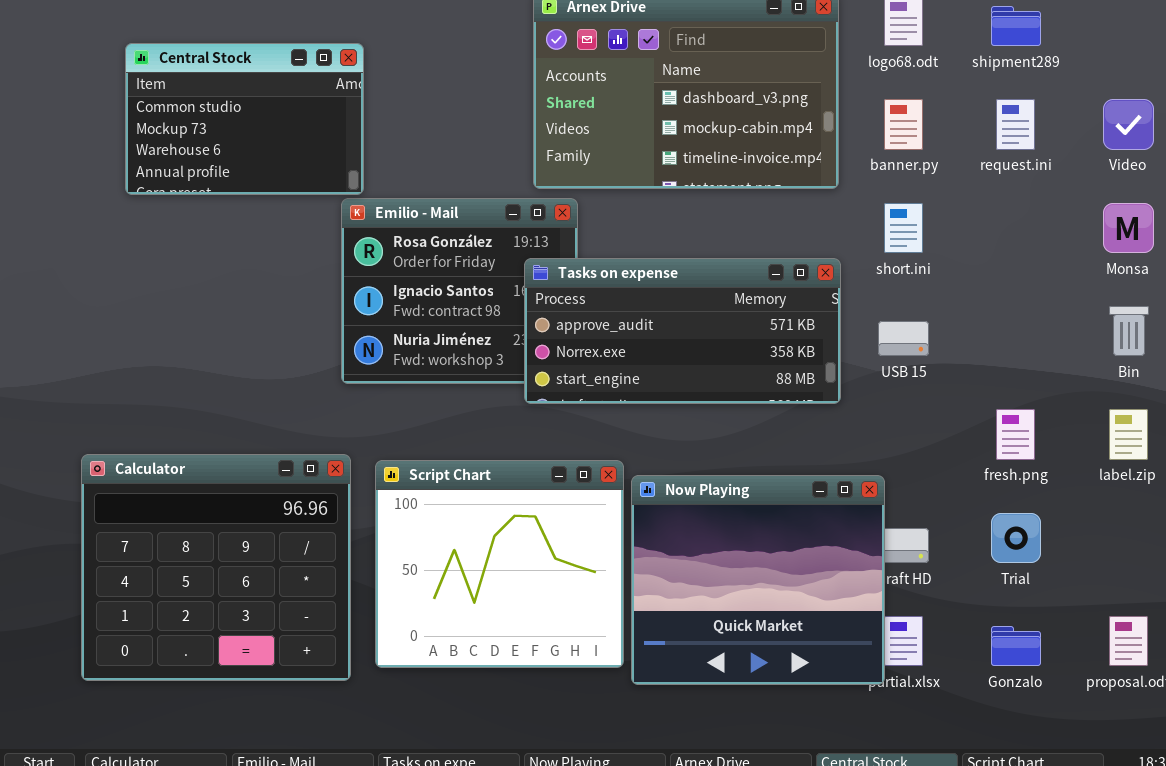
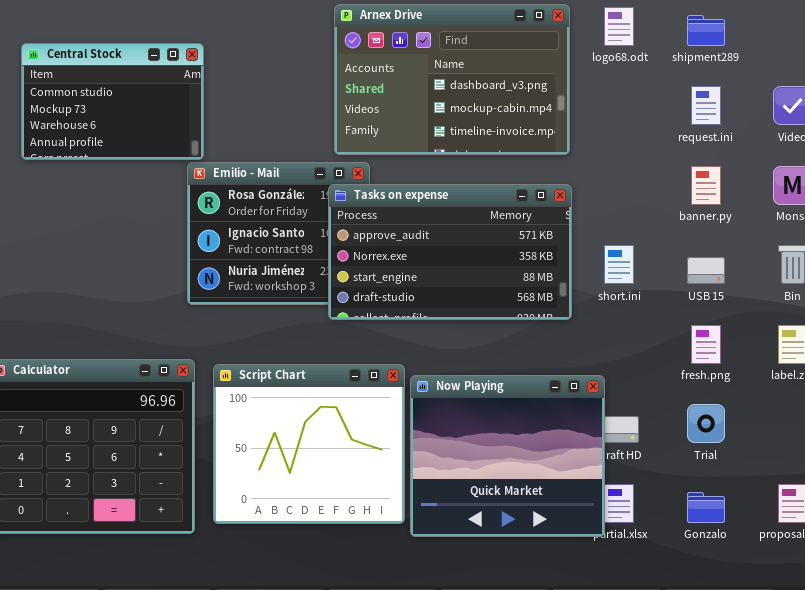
banner.py: [884,99,923,150] -> [691,166,721,205], moved
short.ini: [884,203,923,253] -> [604,245,634,284], moved
Tasks on expense: [524,258,841,404] -> [328,184,572,320], resized
USB 15: [878,321,929,356] -> [687,257,725,284], moved

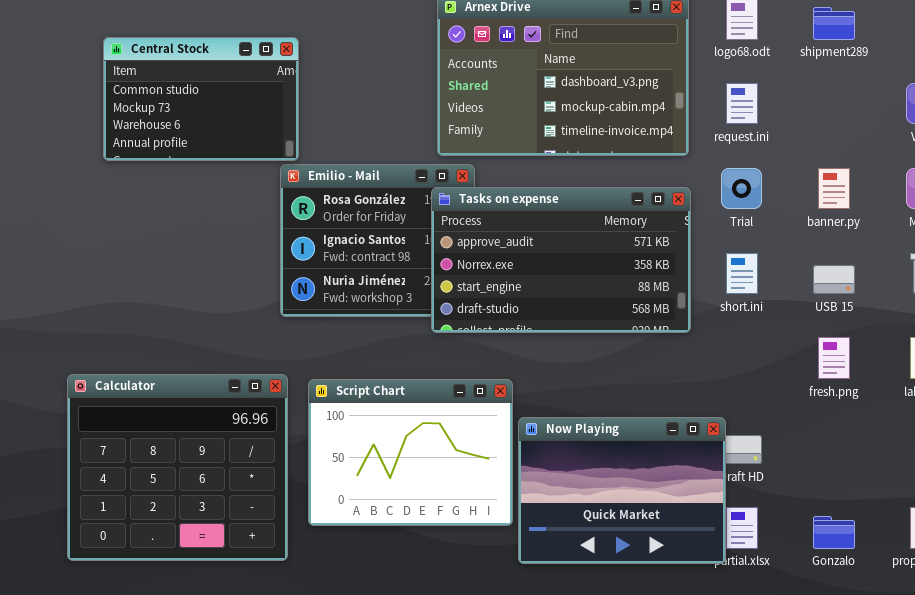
request.ini: [691,86,721,125] -> [726,83,758,124], moved
Script Chart: [213,364,405,524] -> [308,379,513,526], resized
Now Playing: [410,375,605,537] -> [518,417,726,564], resized
Trial: [687,404,725,443] -> [721,168,762,209], moved

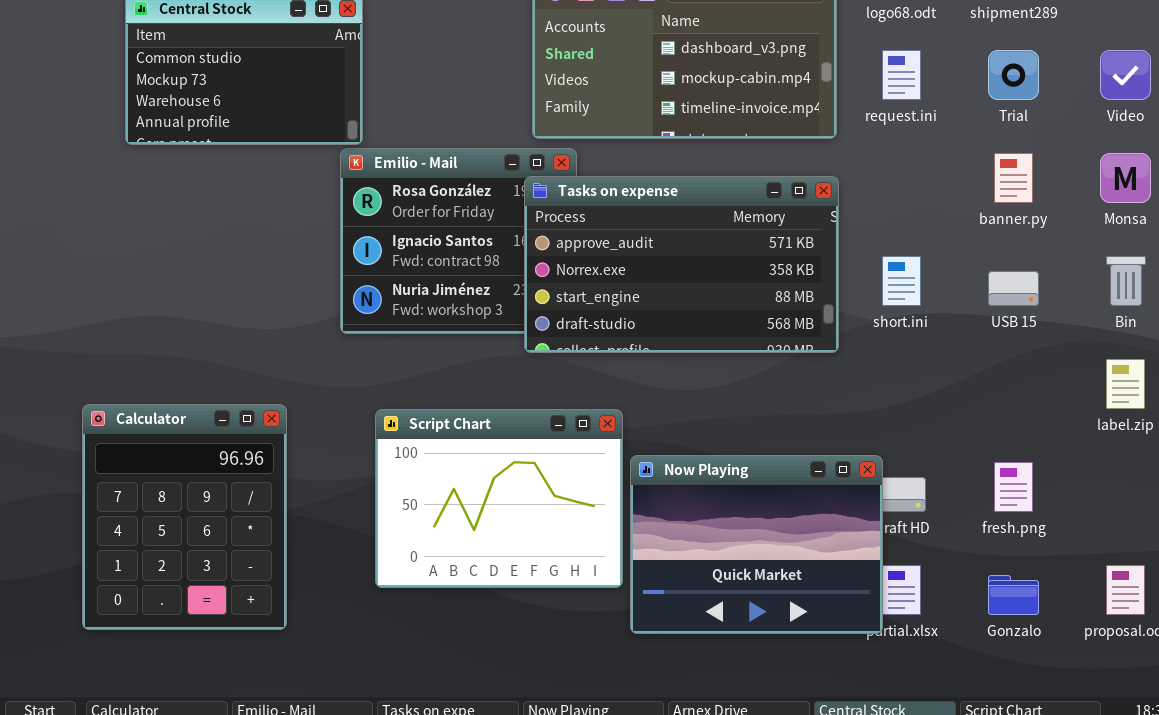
Trial: [721,168,762,209] -> [988,50,1039,100], moved
fresh.png: [818,337,850,379] -> [994,462,1033,512], moved
Calculator: [67,374,288,561] -> [82,404,287,630], resized

